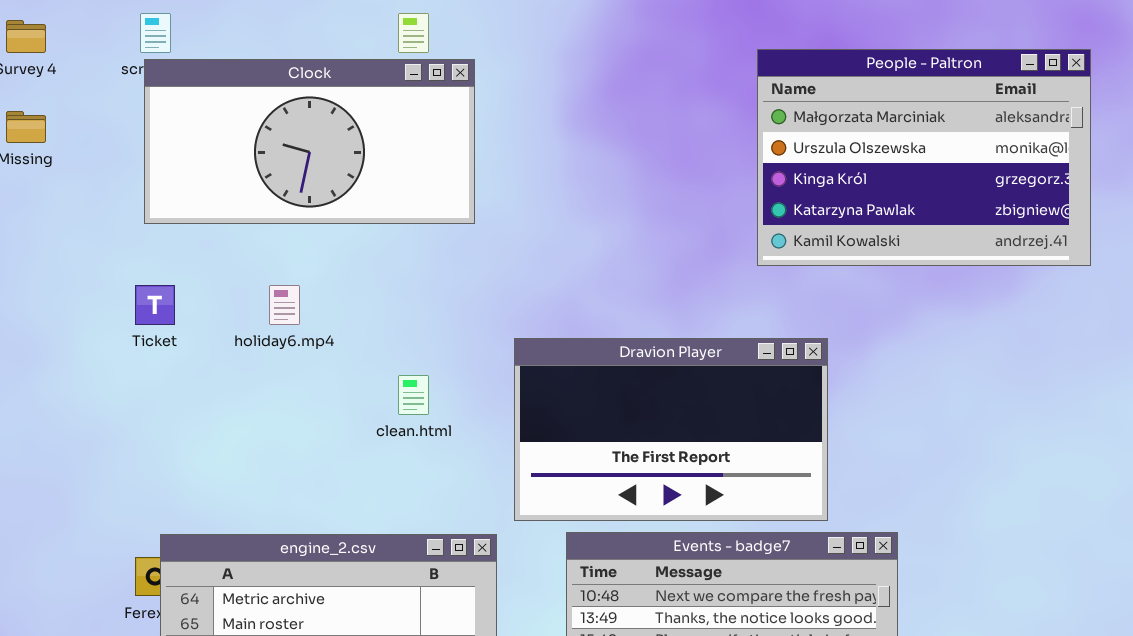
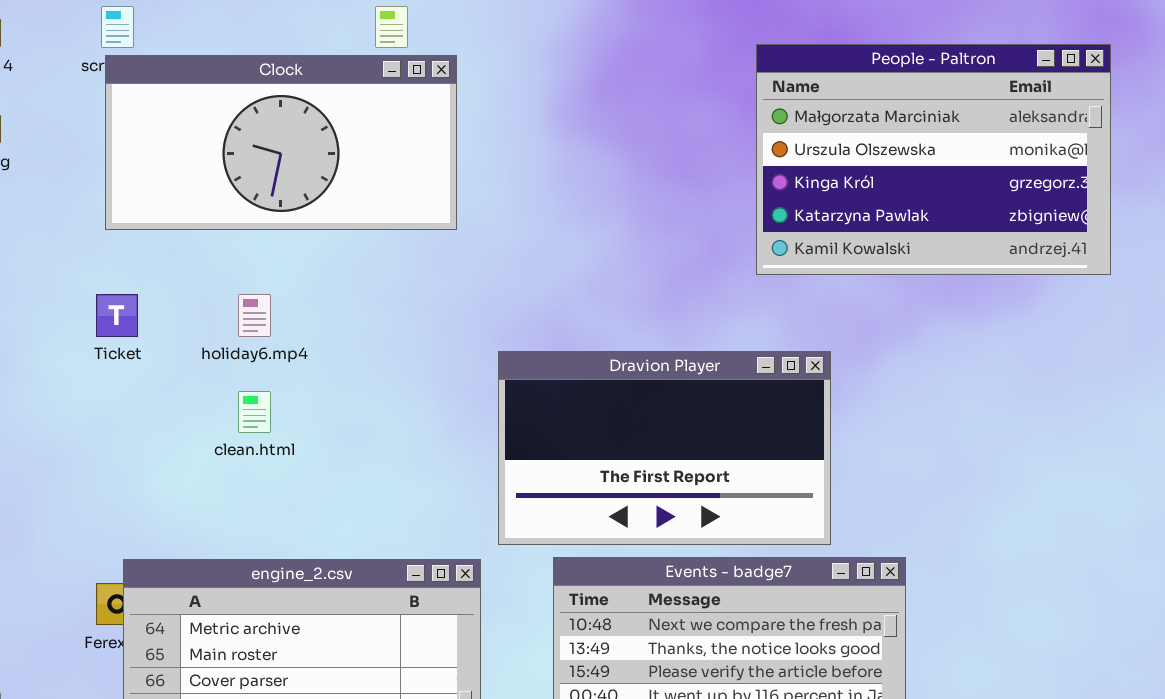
clean.html: [398,375,429,415] -> [238,391,271,433], moved

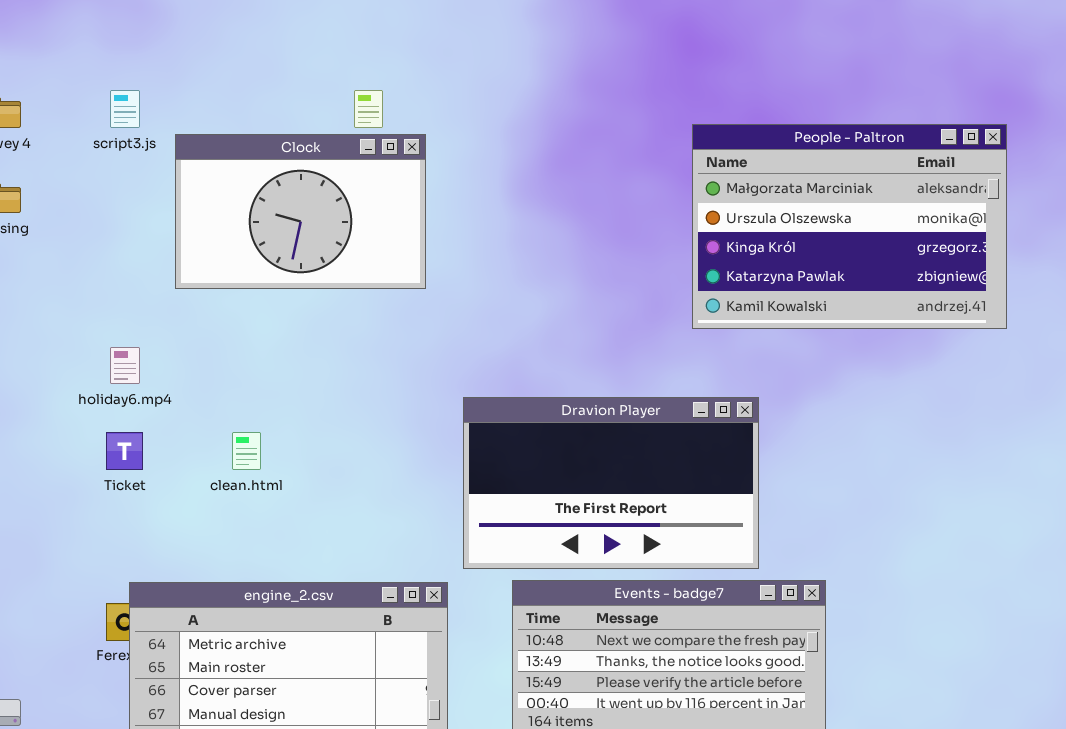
Clock: [105,55,457,230] -> [175,134,426,289], resized
Ticket: [96,294,138,337] -> [106,432,143,470], moved
holiday6.mp4: [238,294,271,337] -> [110,347,140,384], moved

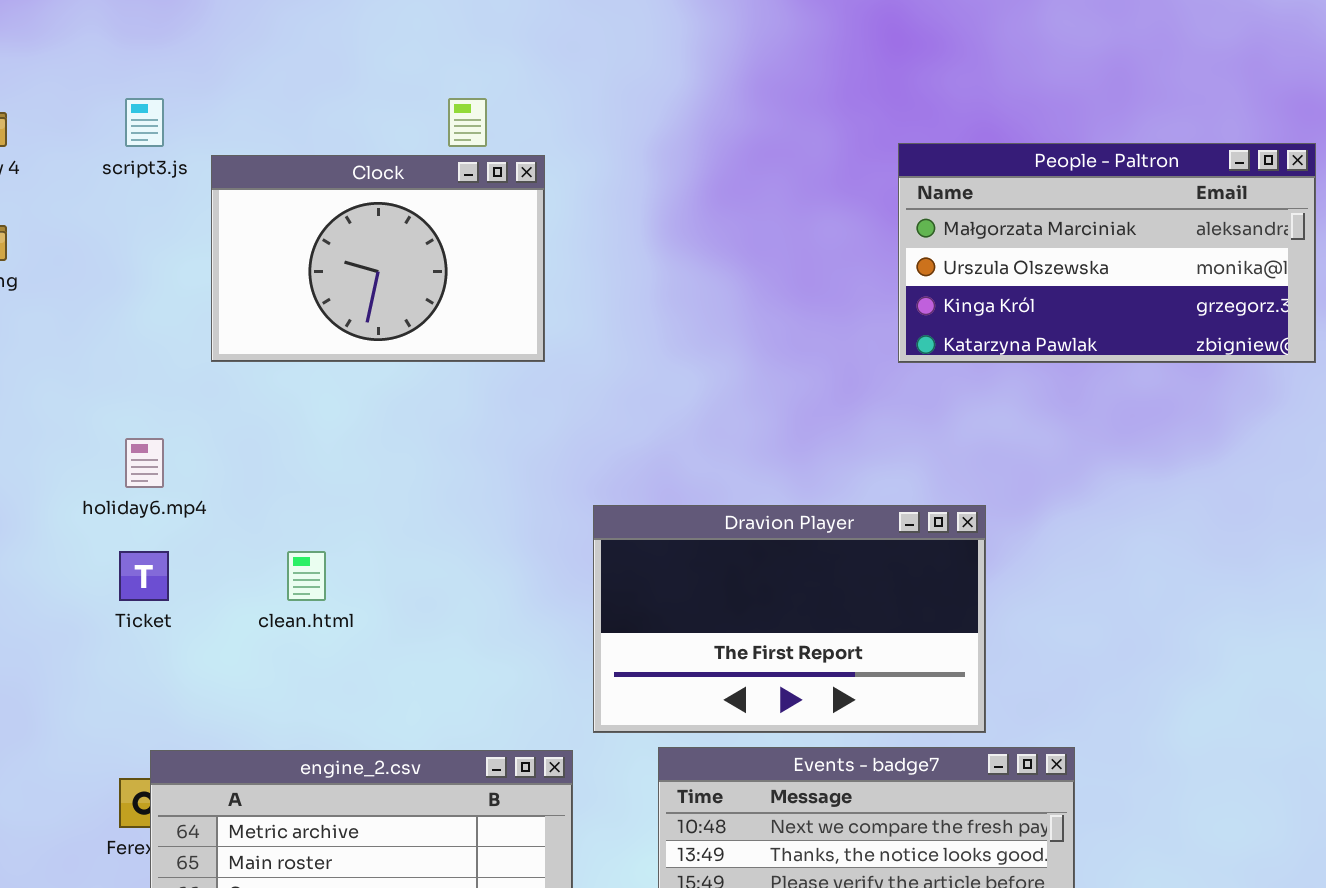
People - Paltron: [692,124,1007,329] -> [898,143,1316,363], resized

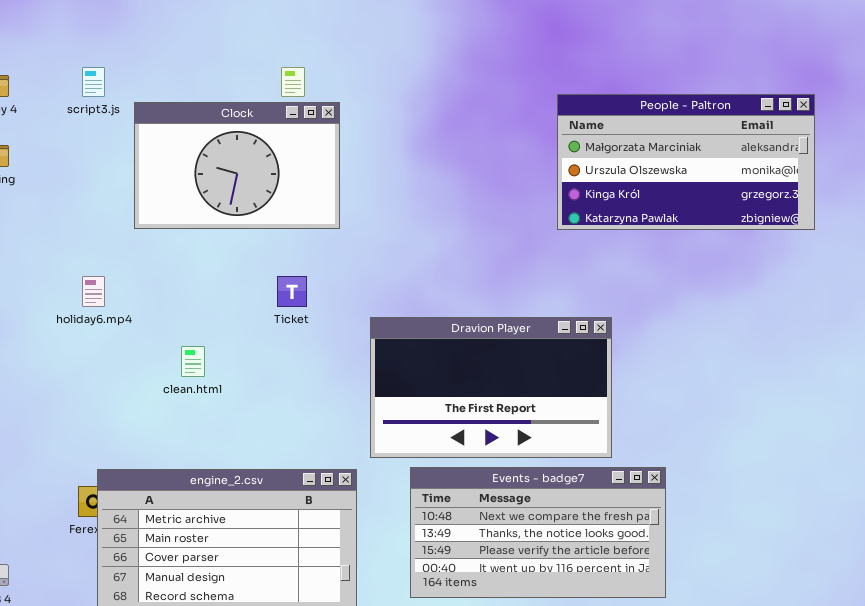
Ticket: [119,551,169,601] -> [277,276,307,307], moved

